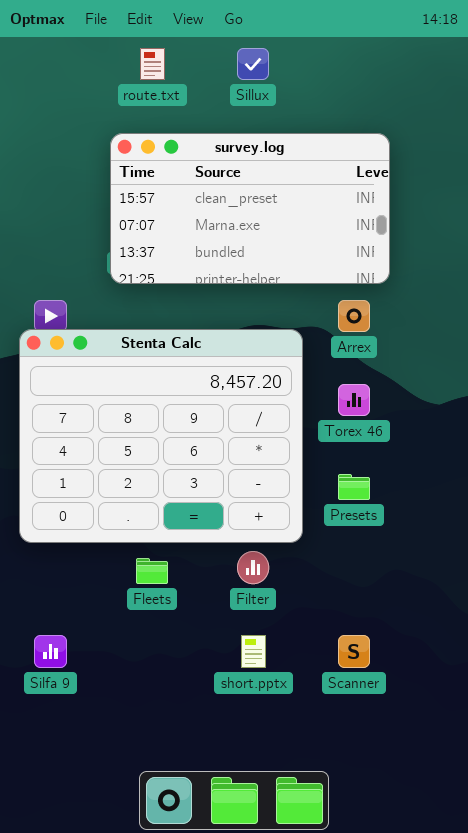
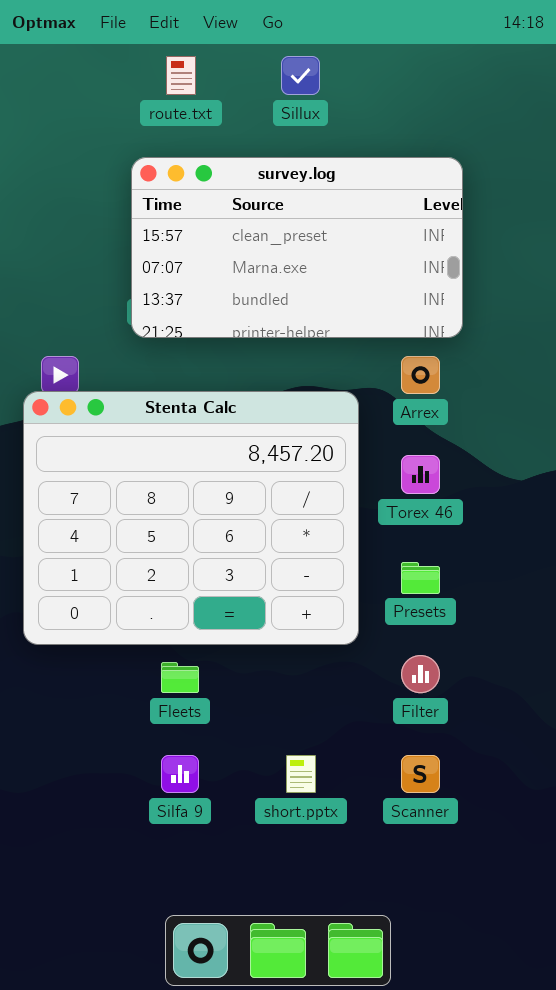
Filter: [237,551,269,584] -> [401,655,440,693], moved
Silfa 9: [34,635,67,668] -> [161,755,199,793], moved

